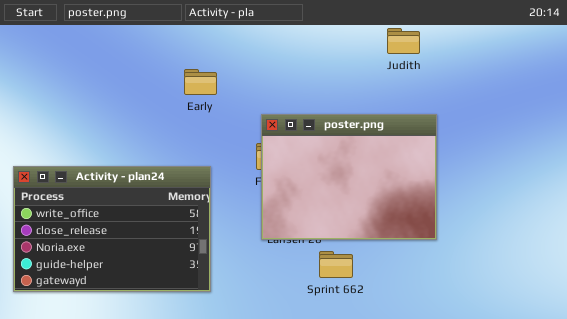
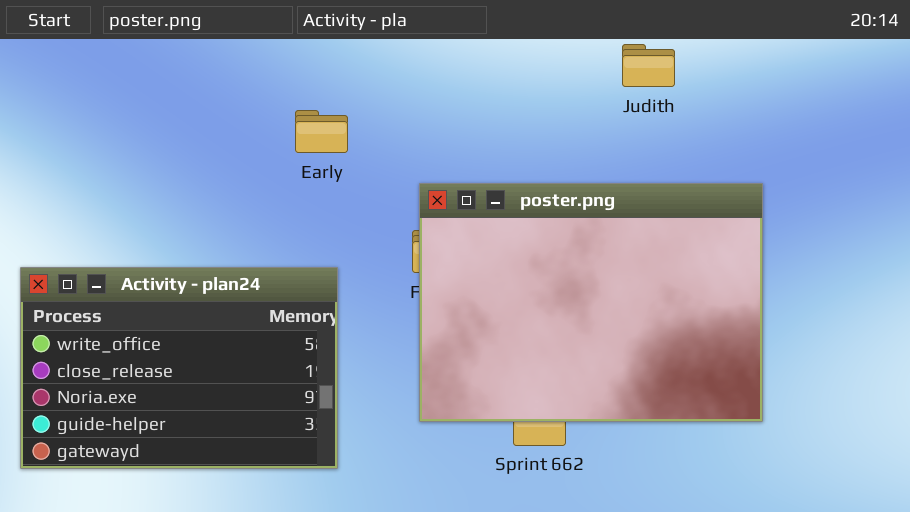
poster.png: [261,114,437,240] -> [419,183,763,422], resized

